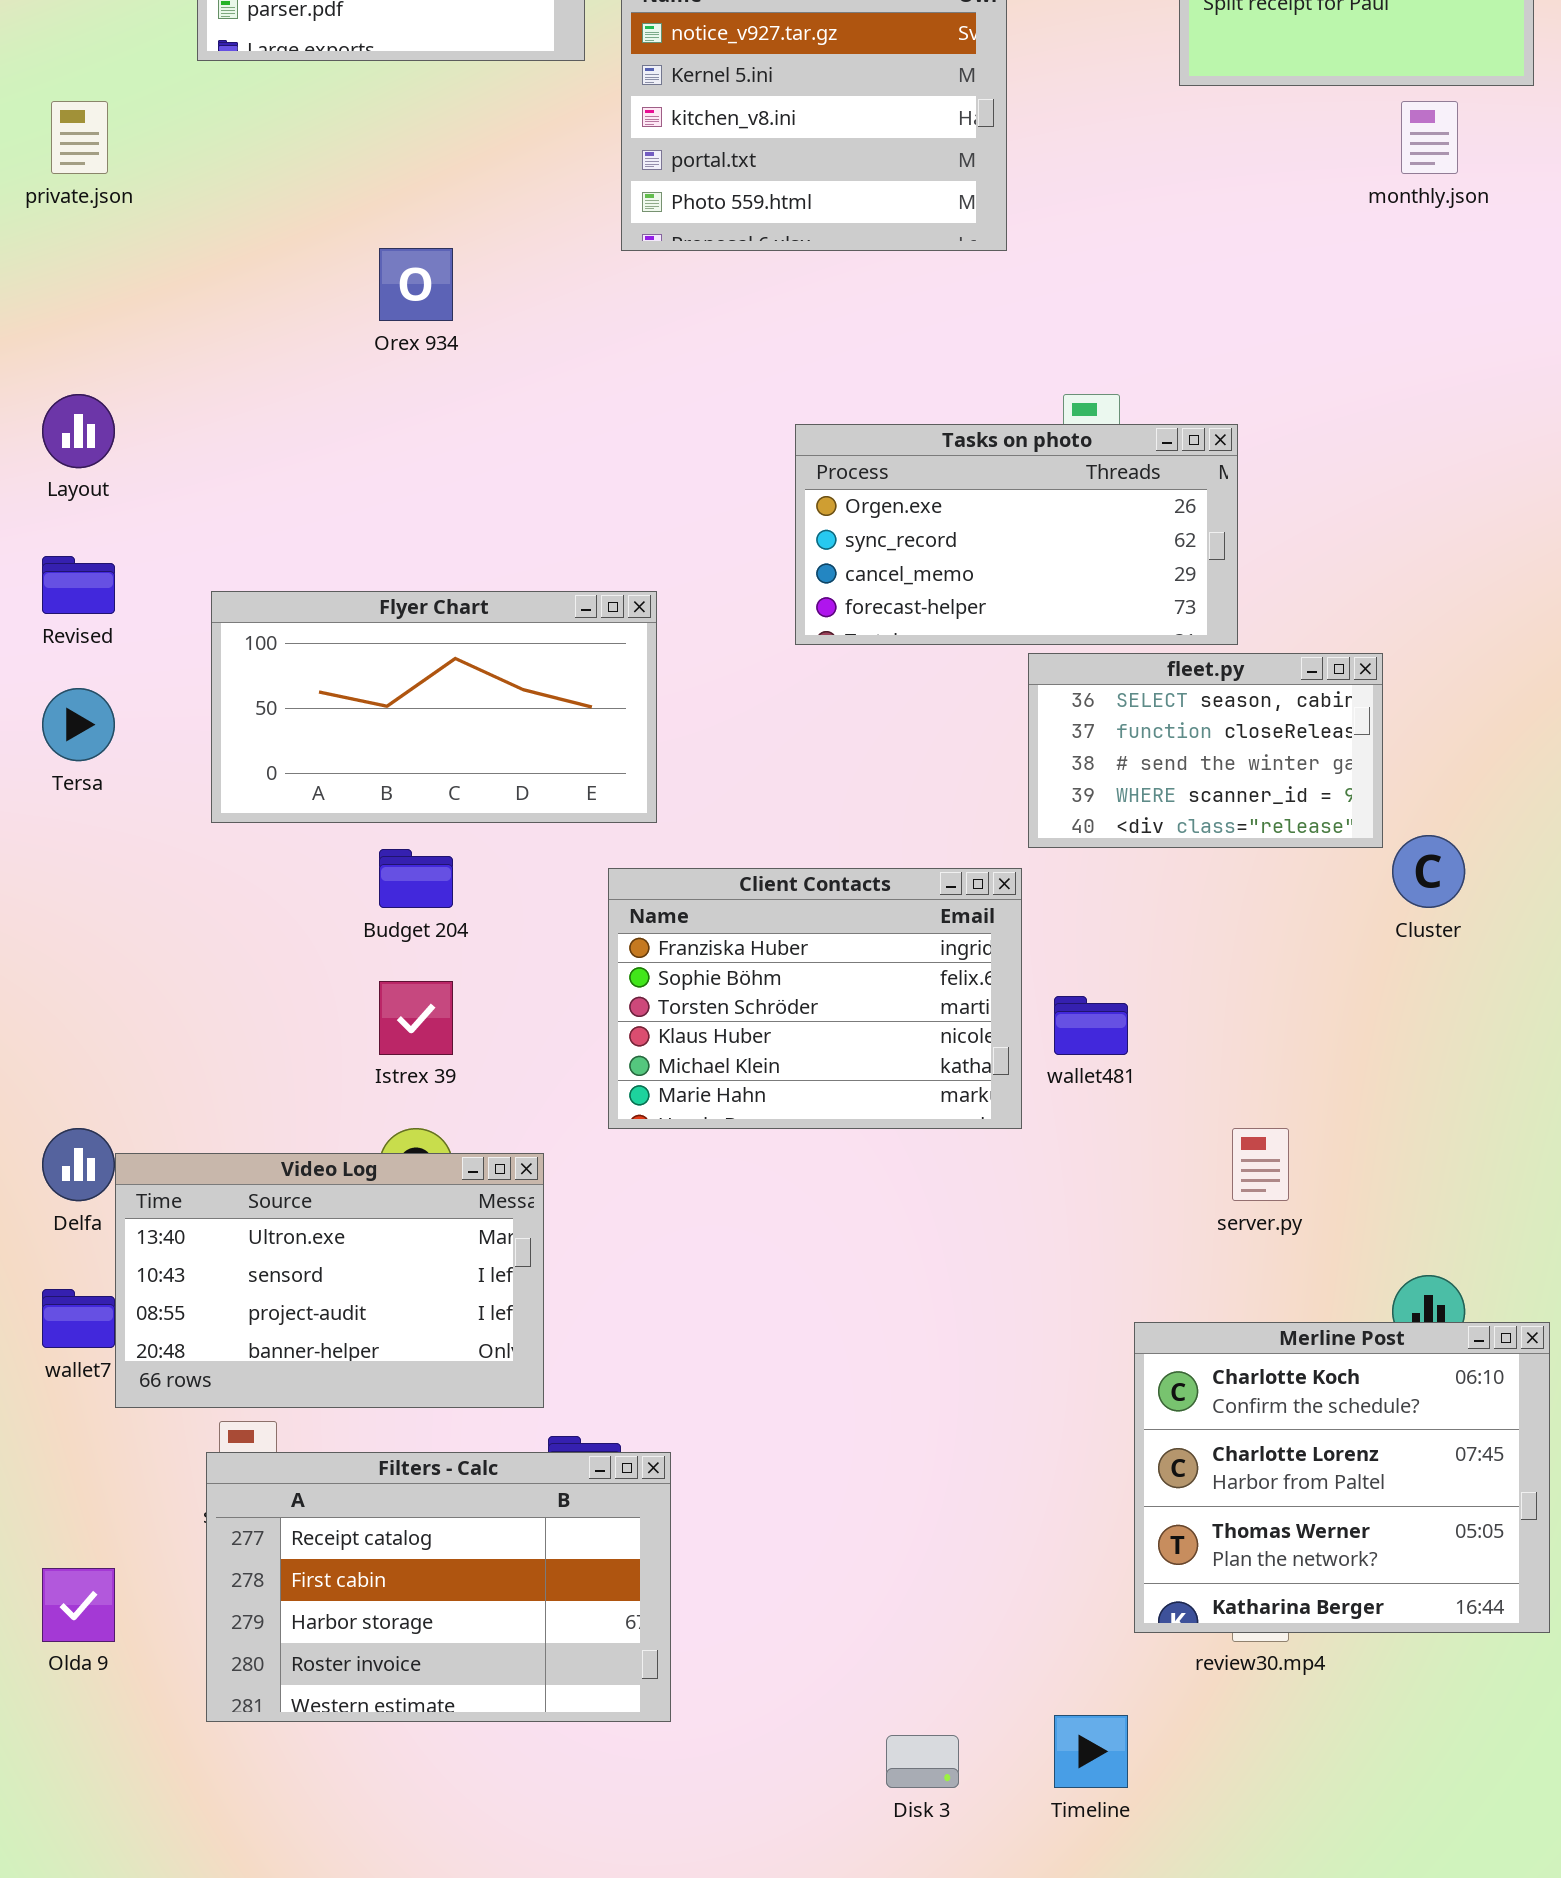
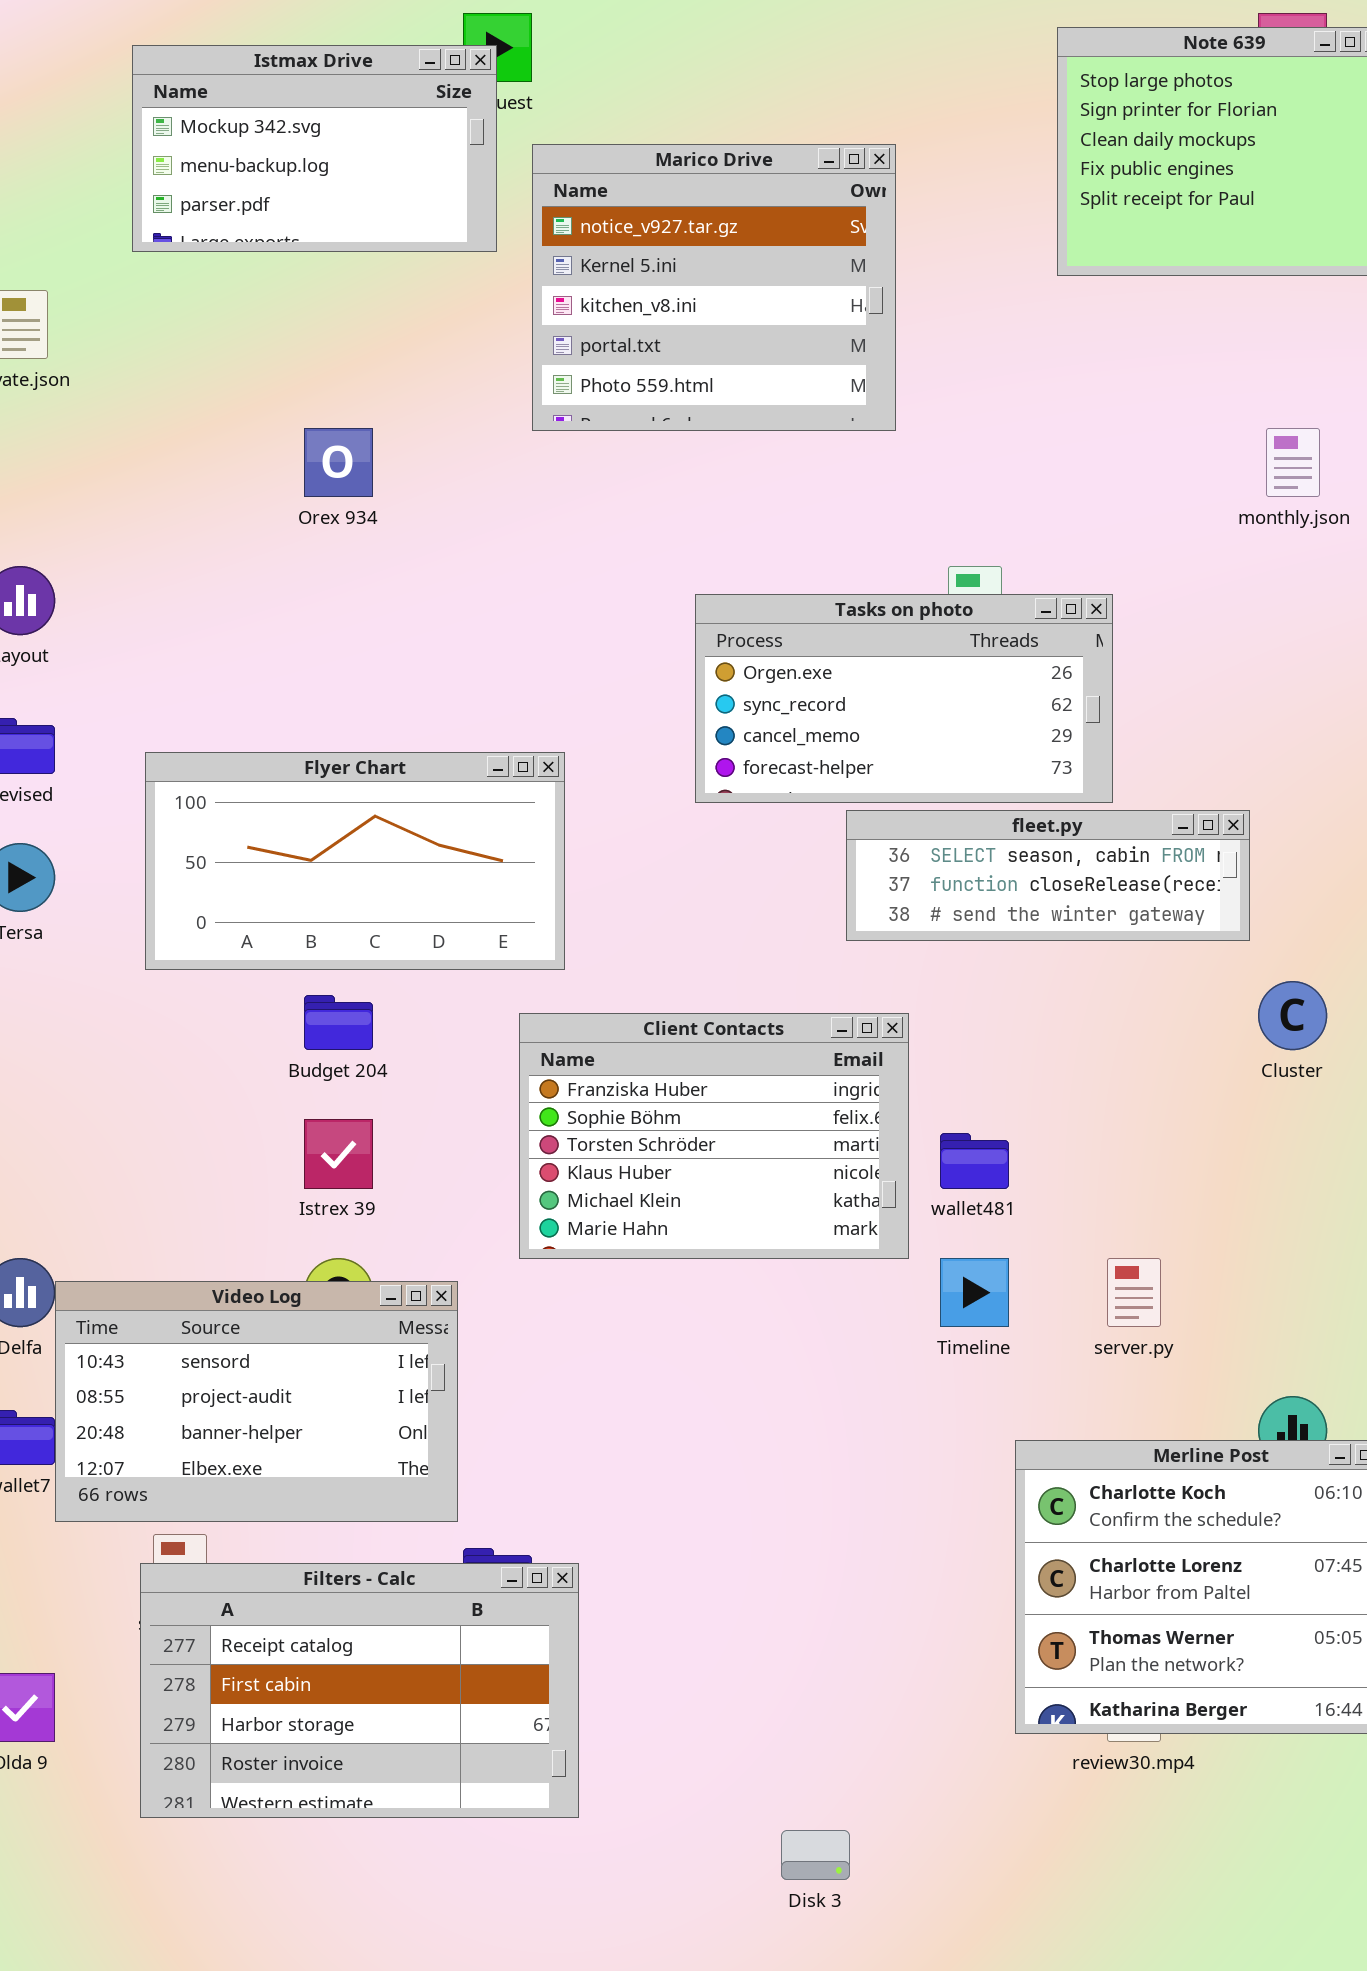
monthly.json: [1401,101,1458,174] -> [1266,428,1320,497], moved
fleet.py: [1028,653,1383,848] -> [846,810,1250,941], resized
Video Log: [115,1153,544,1408] -> [55,1281,458,1522], scrolled down 1 row
Timeline: [1054,1715,1128,1788] -> [940,1258,1009,1327], moved

